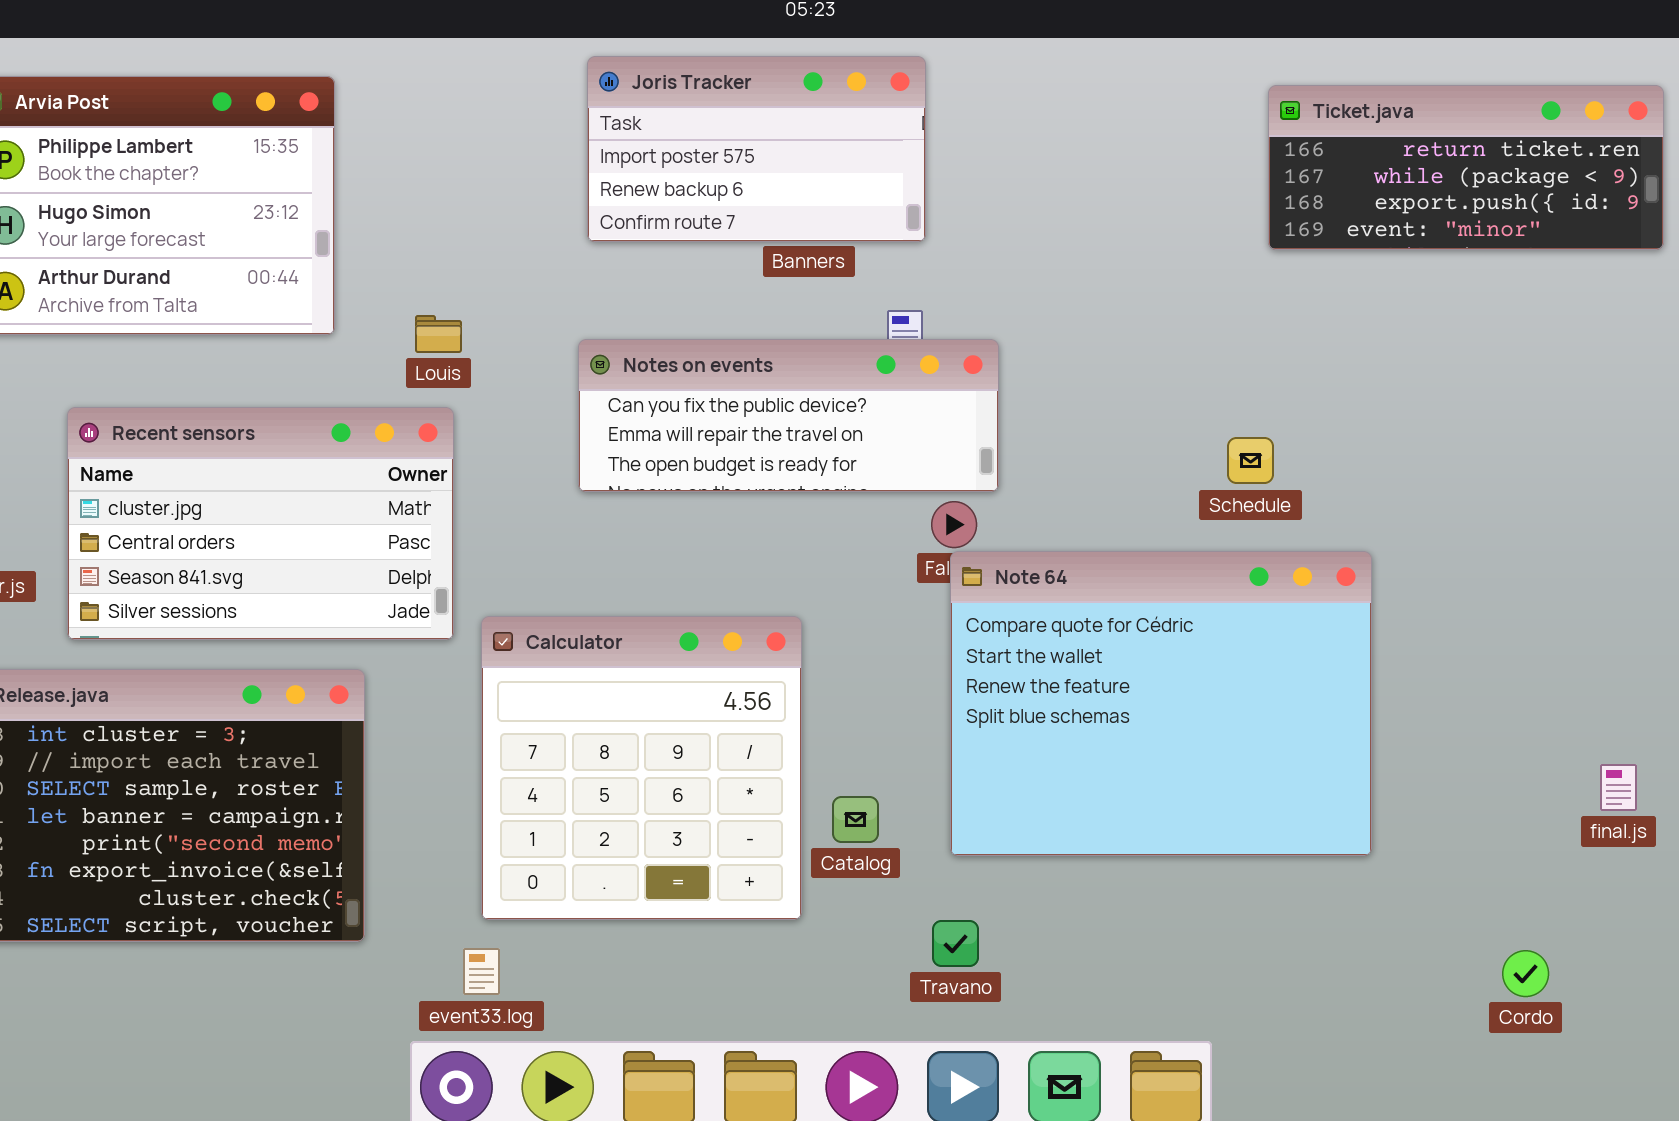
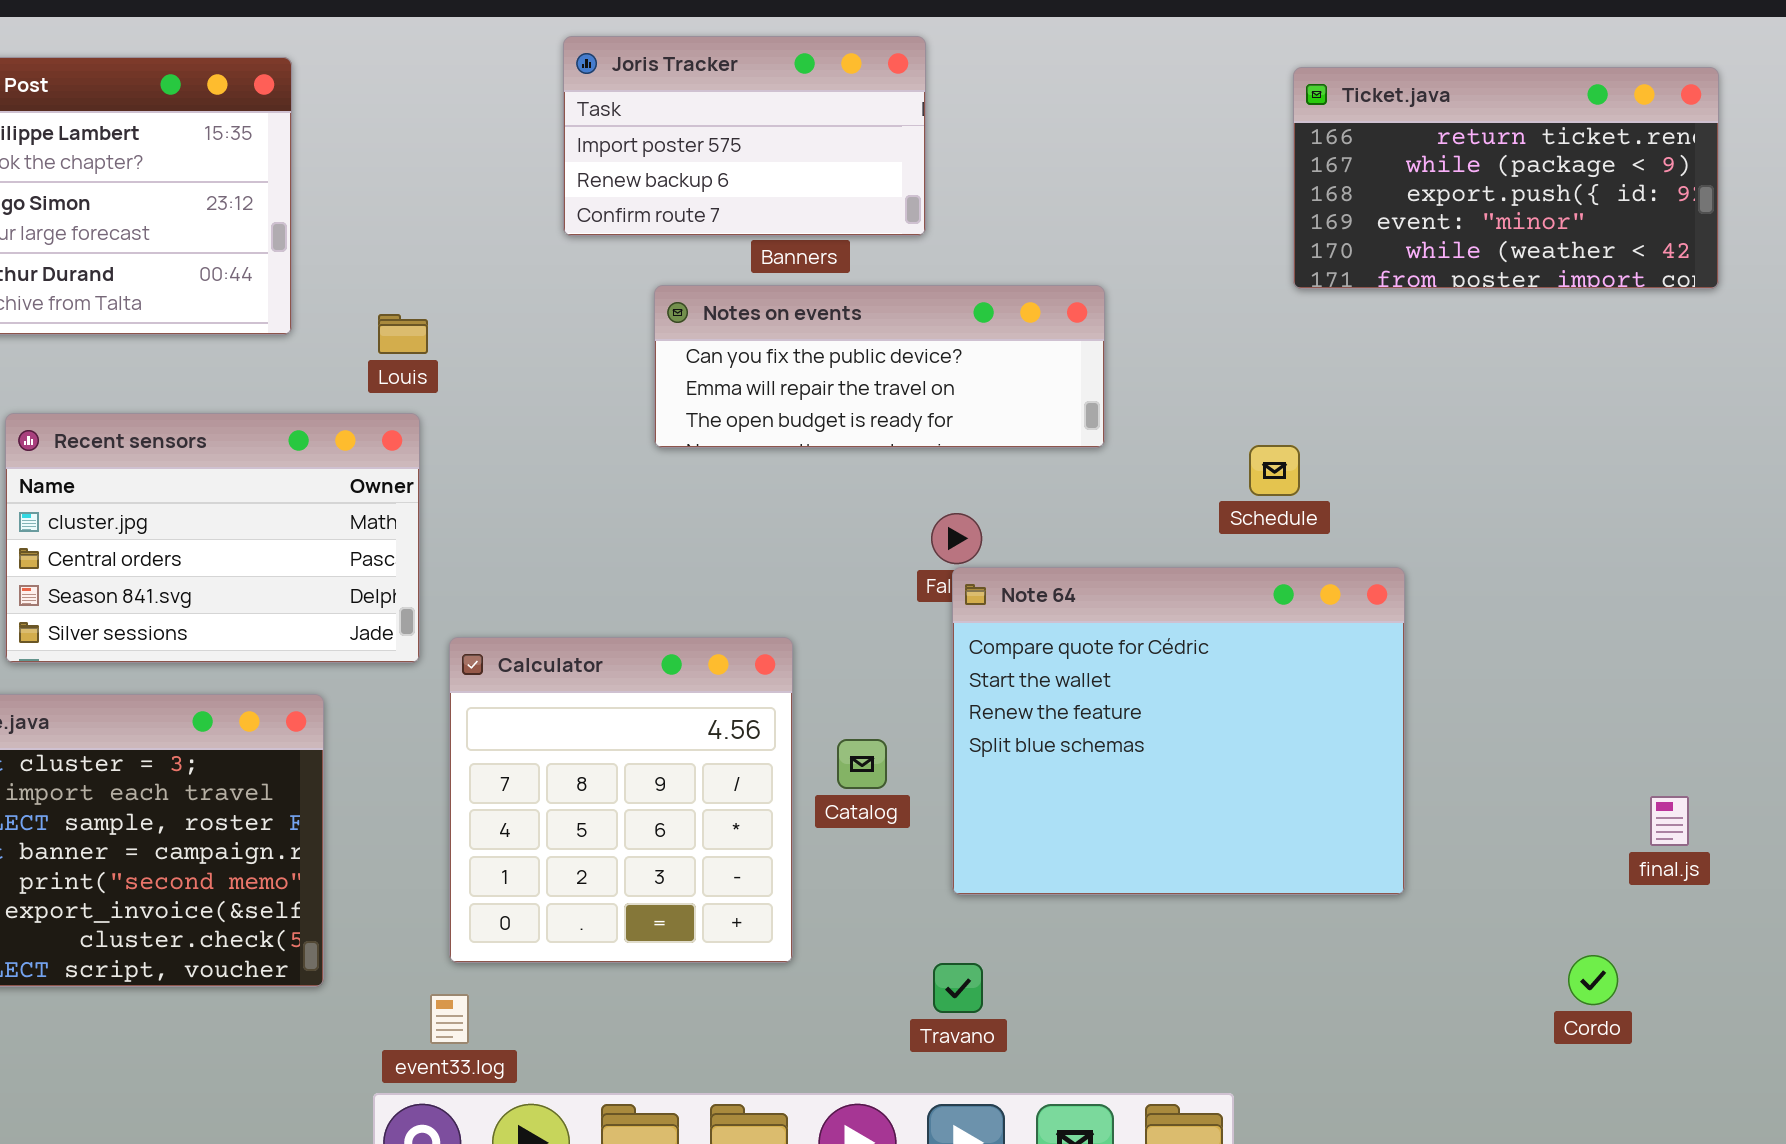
Ticket.java: [1268,85,1664,250] -> [1293,67,1719,289], resized
Notes on events: [578,339,999,492] -> [654,285,1105,448], moved
Catalog: [832,796,879,843] -> [837,739,887,789], moved
Cordo: [1502,950,1549,997] -> [1568,955,1618,1005], moved

